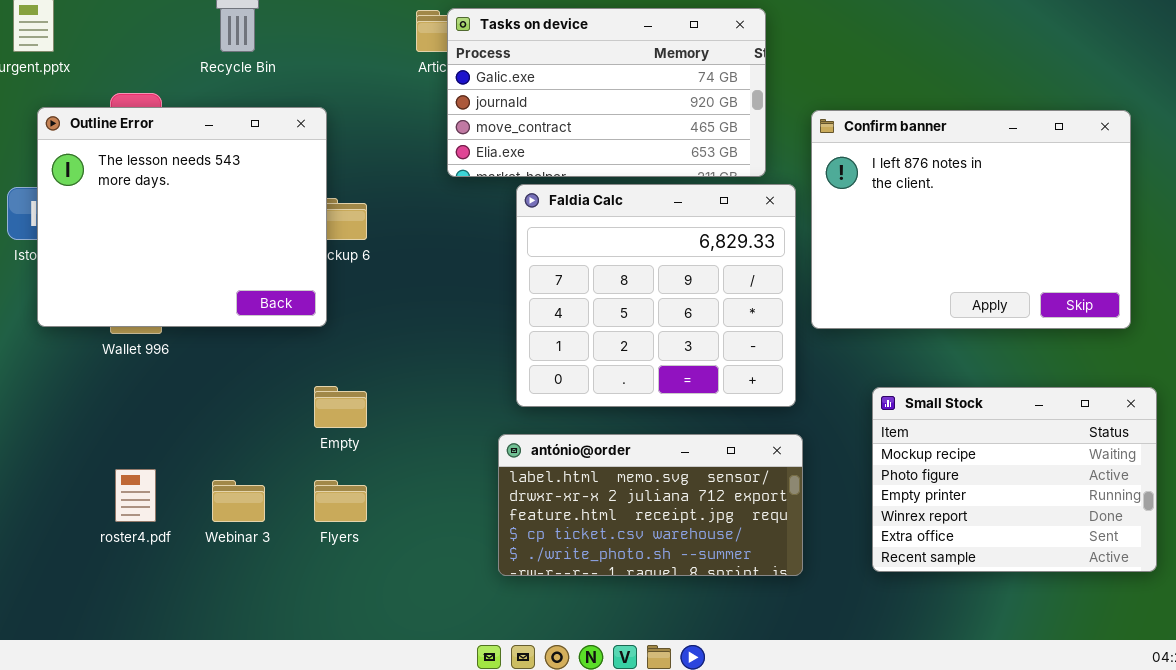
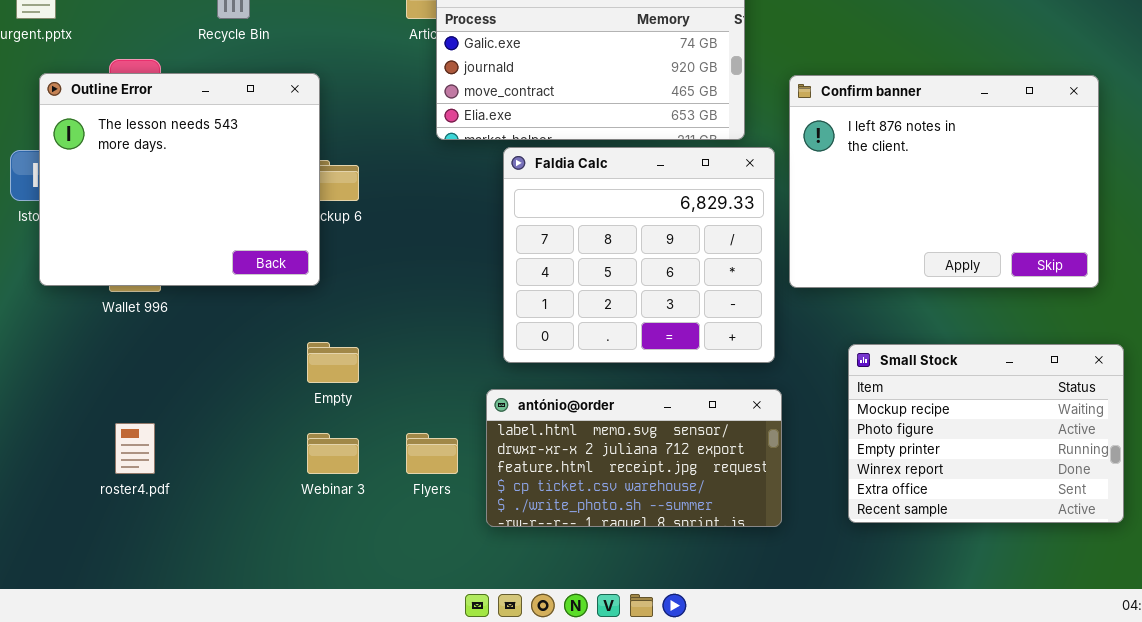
Webinar 3: [212,480,265,522] -> [307,433,359,474], moved
Flyers: [314,480,367,522] -> [406,433,458,474], moved

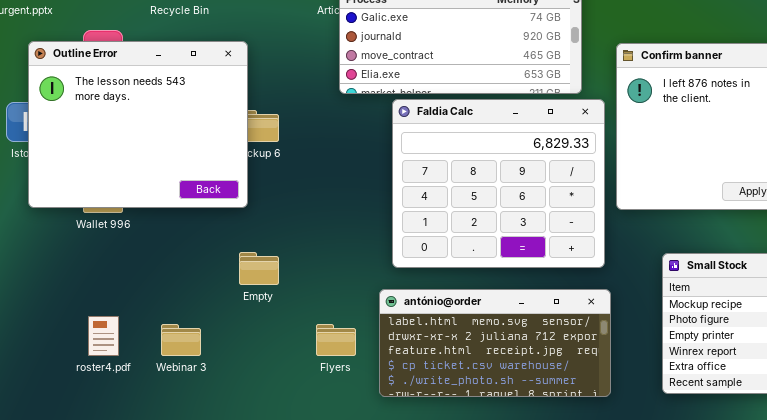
Webinar 3: [307,433,359,474] -> [161,324,201,356], moved

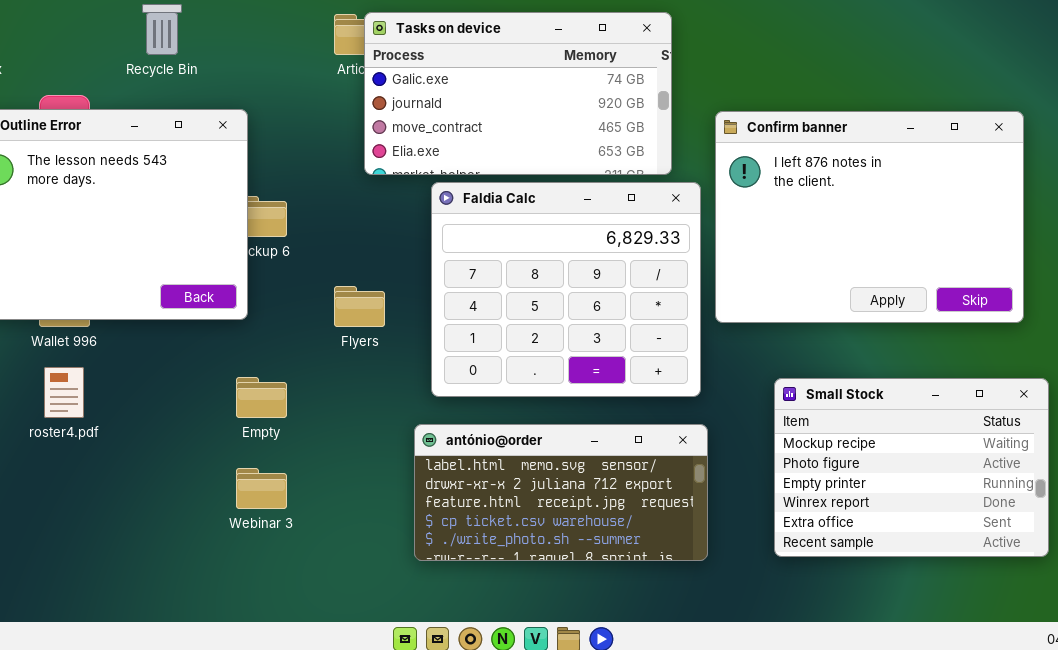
roster4.pdf: [88,316,119,356] -> [44,367,84,418], moved
Webinar 3: [161,324,201,356] -> [236,468,287,509], moved
Flyers: [316,324,356,356] -> [334,286,385,327], moved

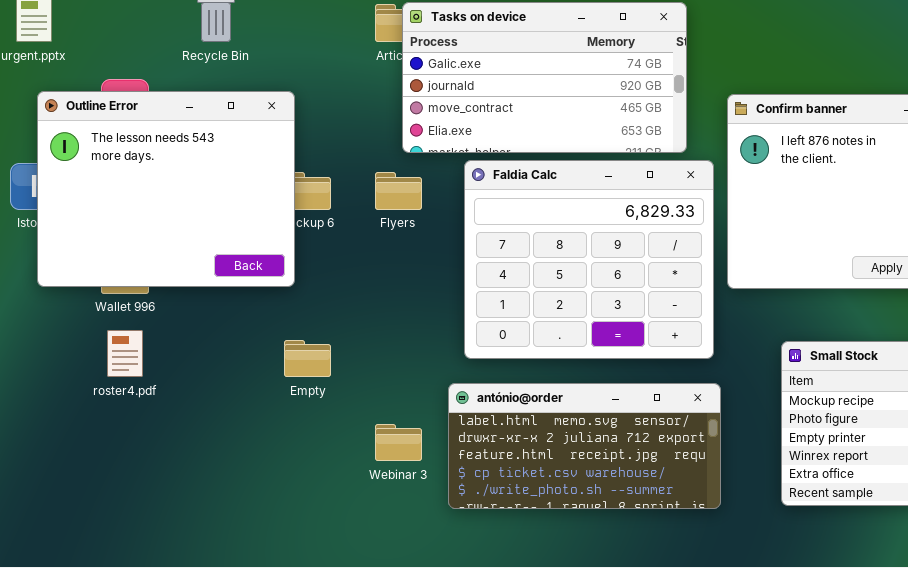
Flyers: [334,286,385,327] -> [375,172,422,210], moved
Webinar 3: [236,468,287,509] -> [375,424,422,461], moved

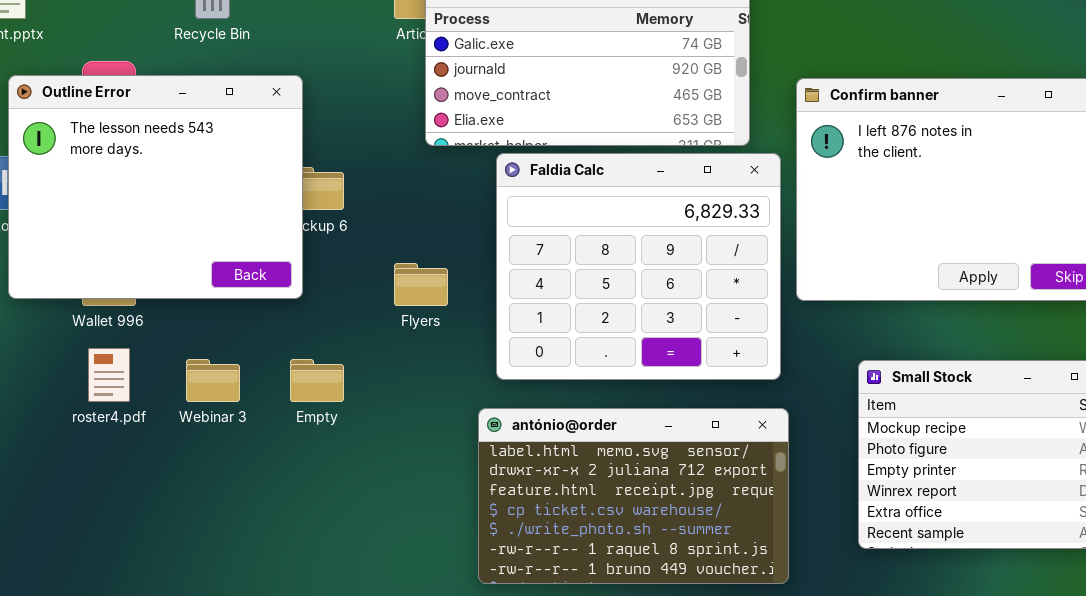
Flyers: [375,172,422,210] -> [394,263,448,306], moved
antónio@order: [448,383,721,509] -> [478,408,789,584], resized
Webinar 3: [375,424,422,461] -> [186,359,240,402], moved

